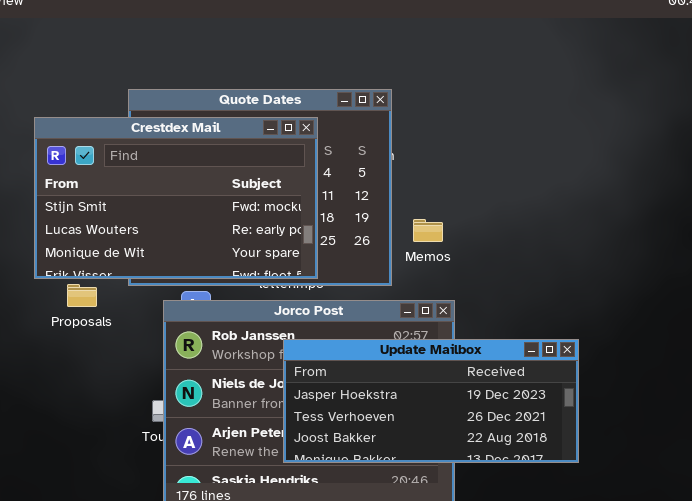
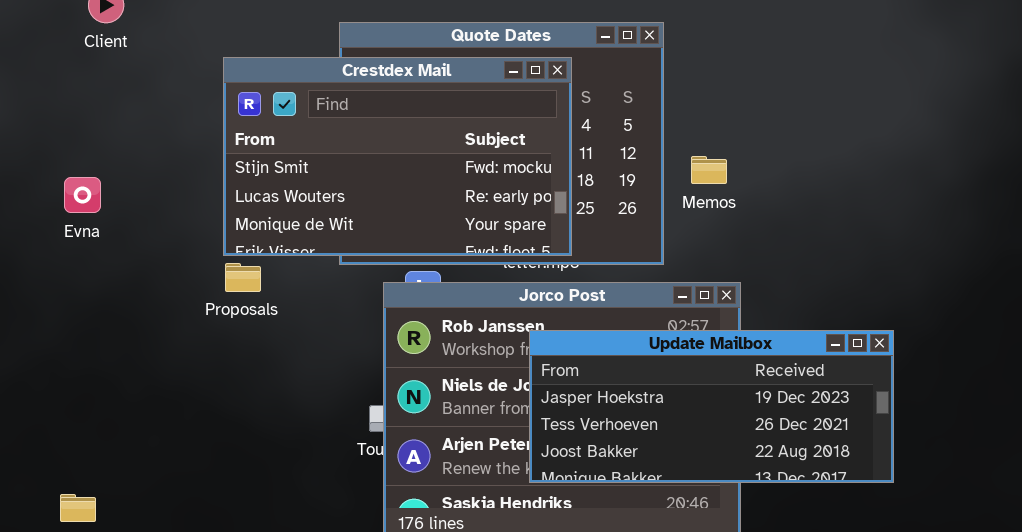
Memos: [413,219,443,242] -> [691,156,727,184], moved
Proposals: [67,284,97,307] -> [225,263,261,292], moved

